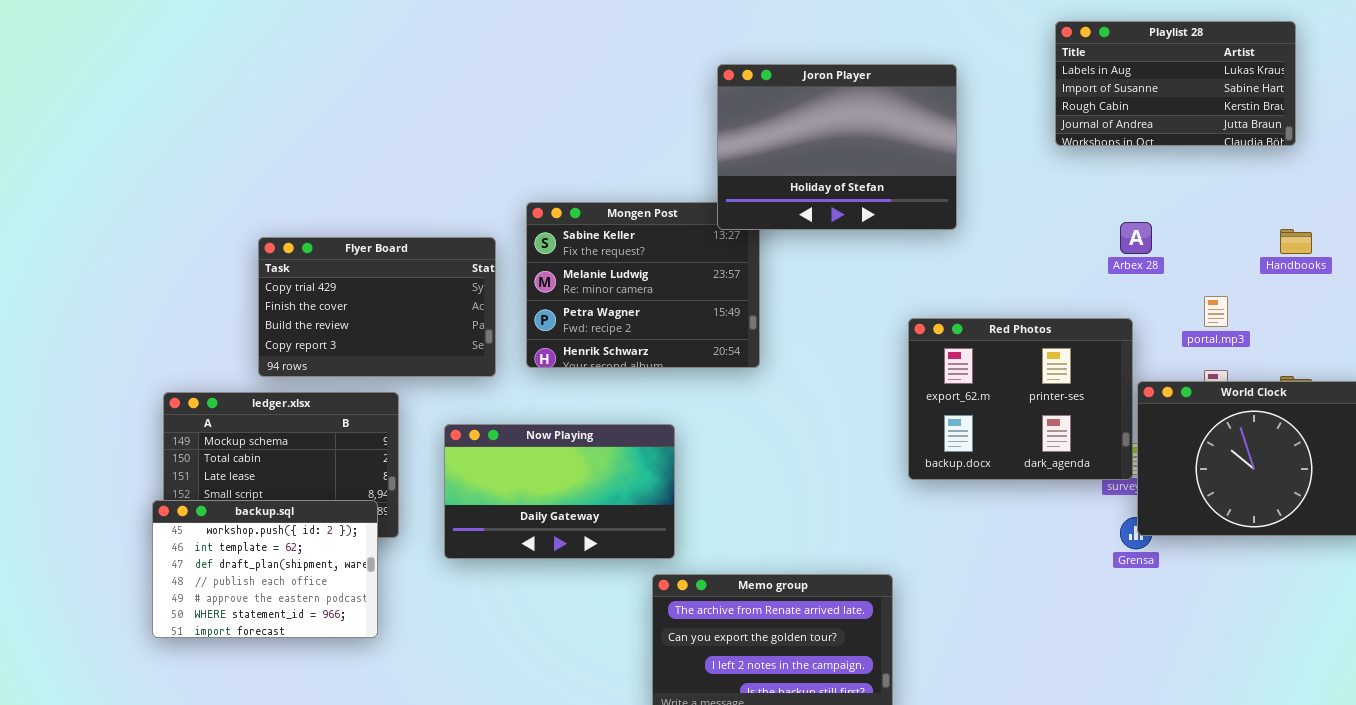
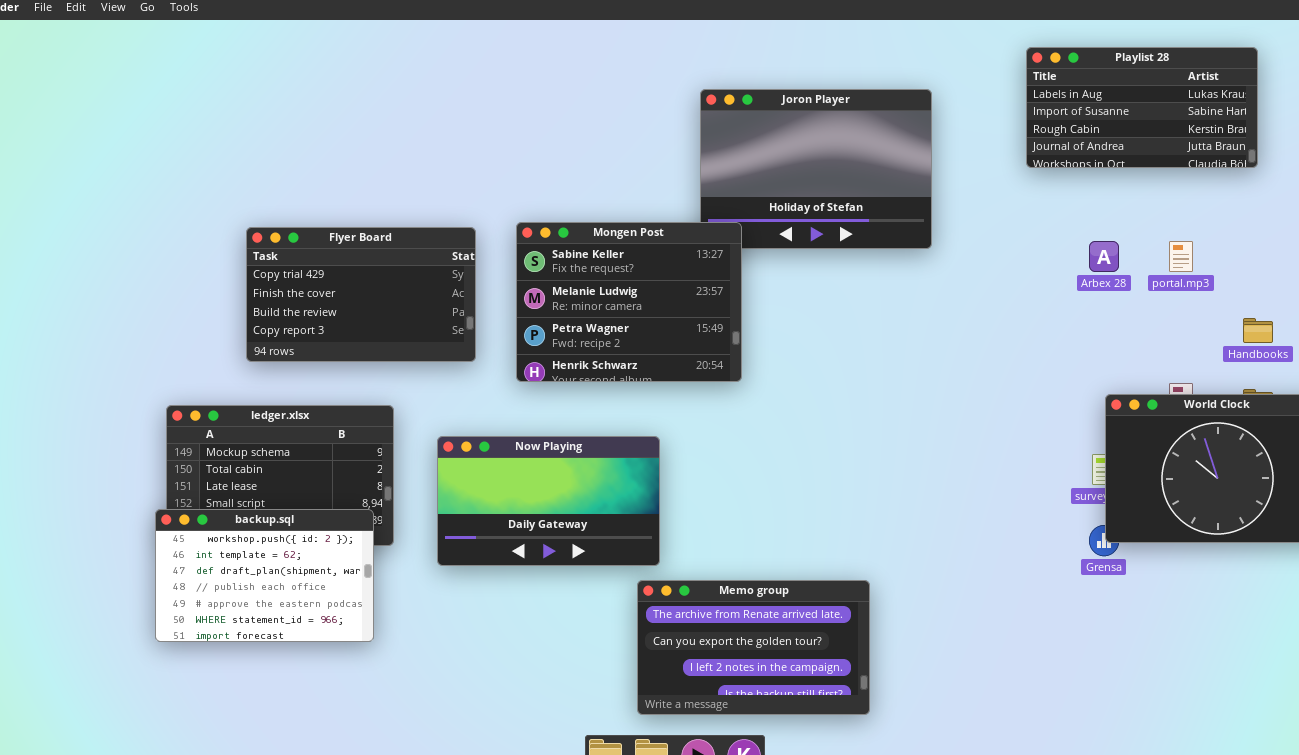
Mongen Post: [526,202,760,368] -> [516,222,742,382], raised
Handbooks: [1280,229,1312,254] -> [1243,318,1273,343], moved
Flyer Board: [258,237,496,377] -> [246,227,476,362], moved
portal.mp3: [1204,296,1228,327] -> [1169,241,1193,272], moved
Red Photos: [908,318,1133,480] -> none, closed

